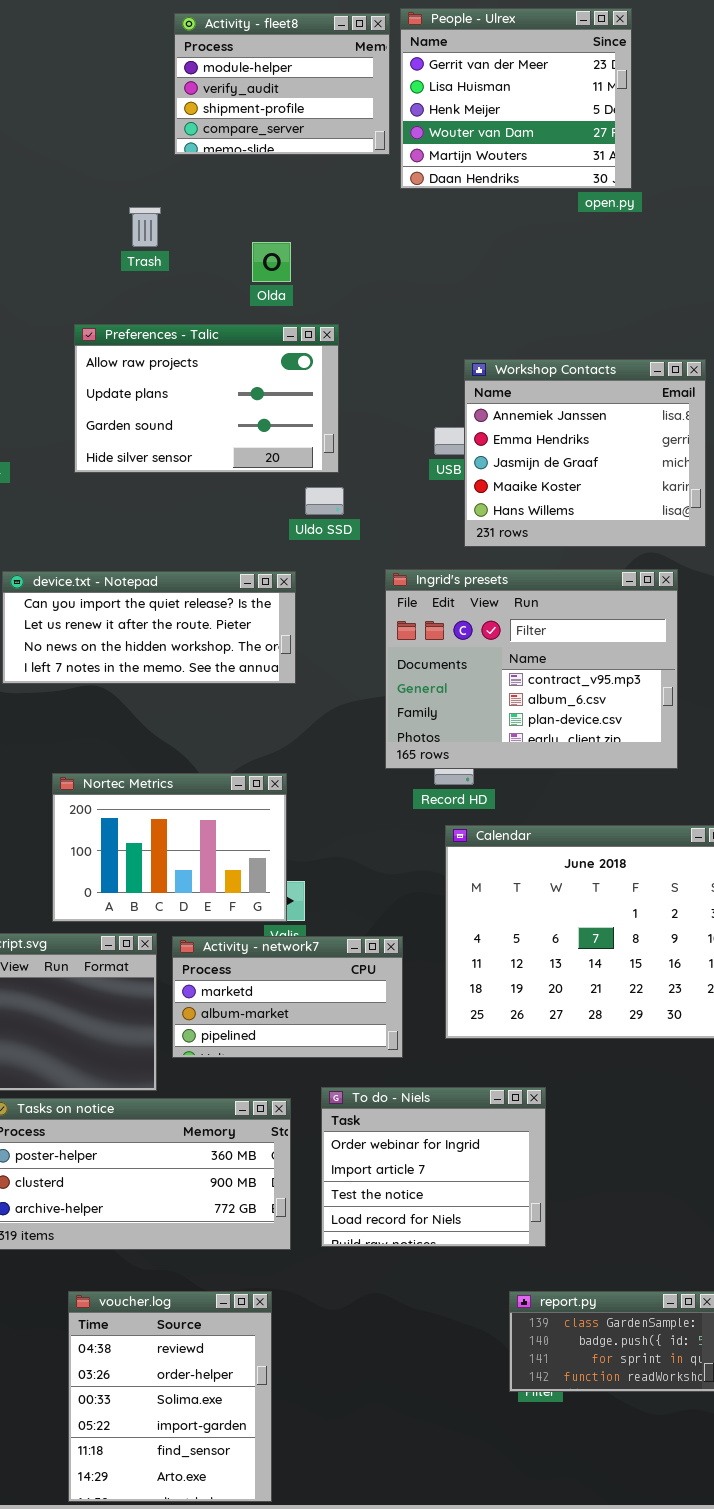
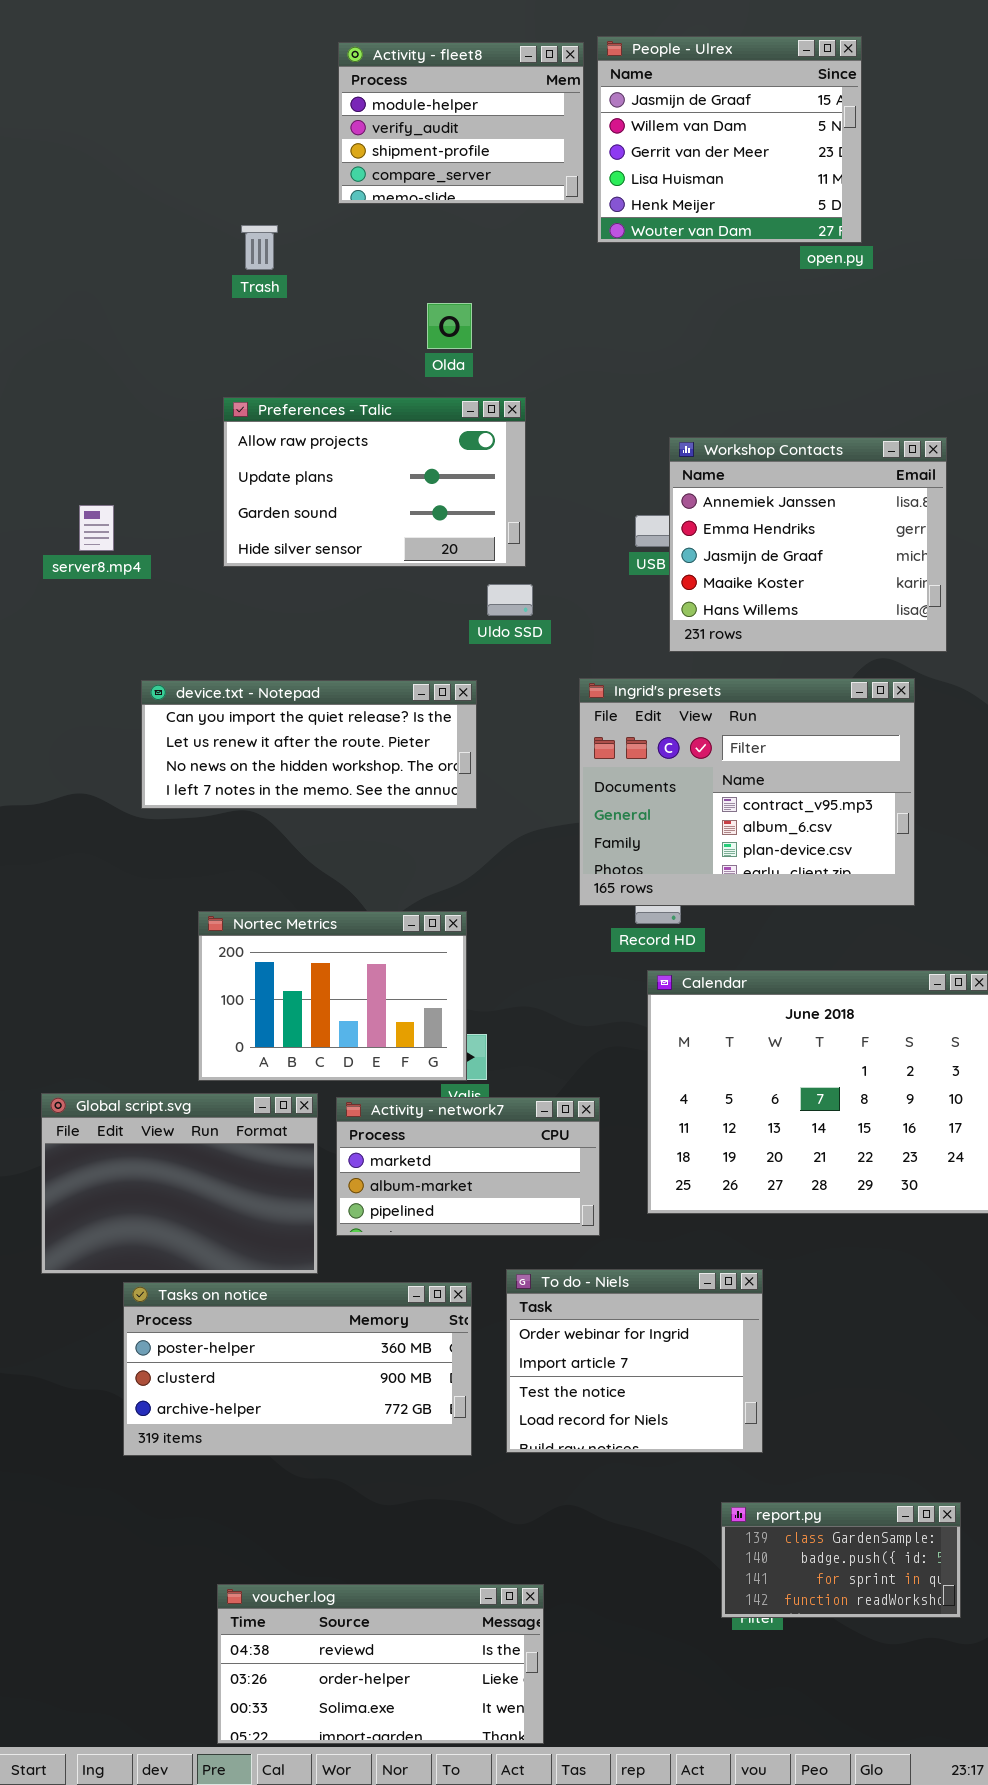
People - Ulrex: [400,8,632,189] -> [597,36,862,243], scrolled up 2 rows
Trash: [129,207,161,247] -> [241,225,278,270], moved
voucher.log: [68,1291,272,1502] -> [217,1584,544,1744], resized

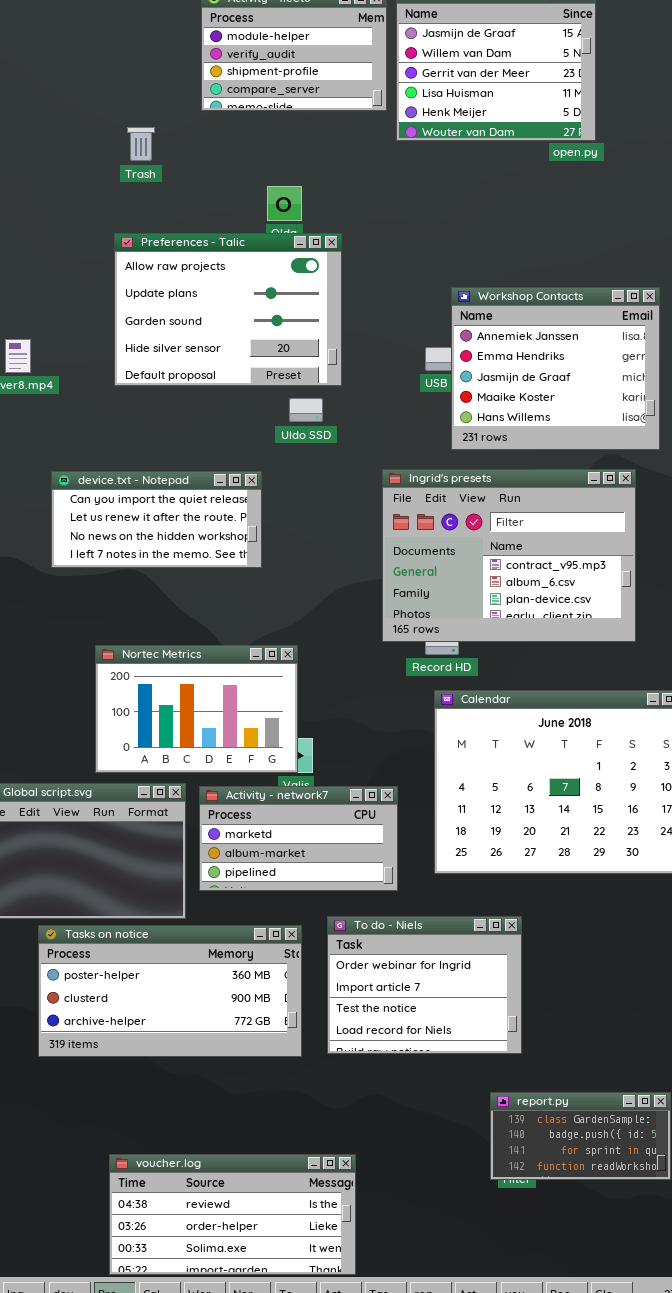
Preferences - Talic: [223,397,526,567] -> [114,233,342,386], resized
Uldo SSD: [487,584,533,616] -> [289,398,323,422], moved
device.txt - Notepad: [141,680,477,809] -> [51,471,262,568], resized

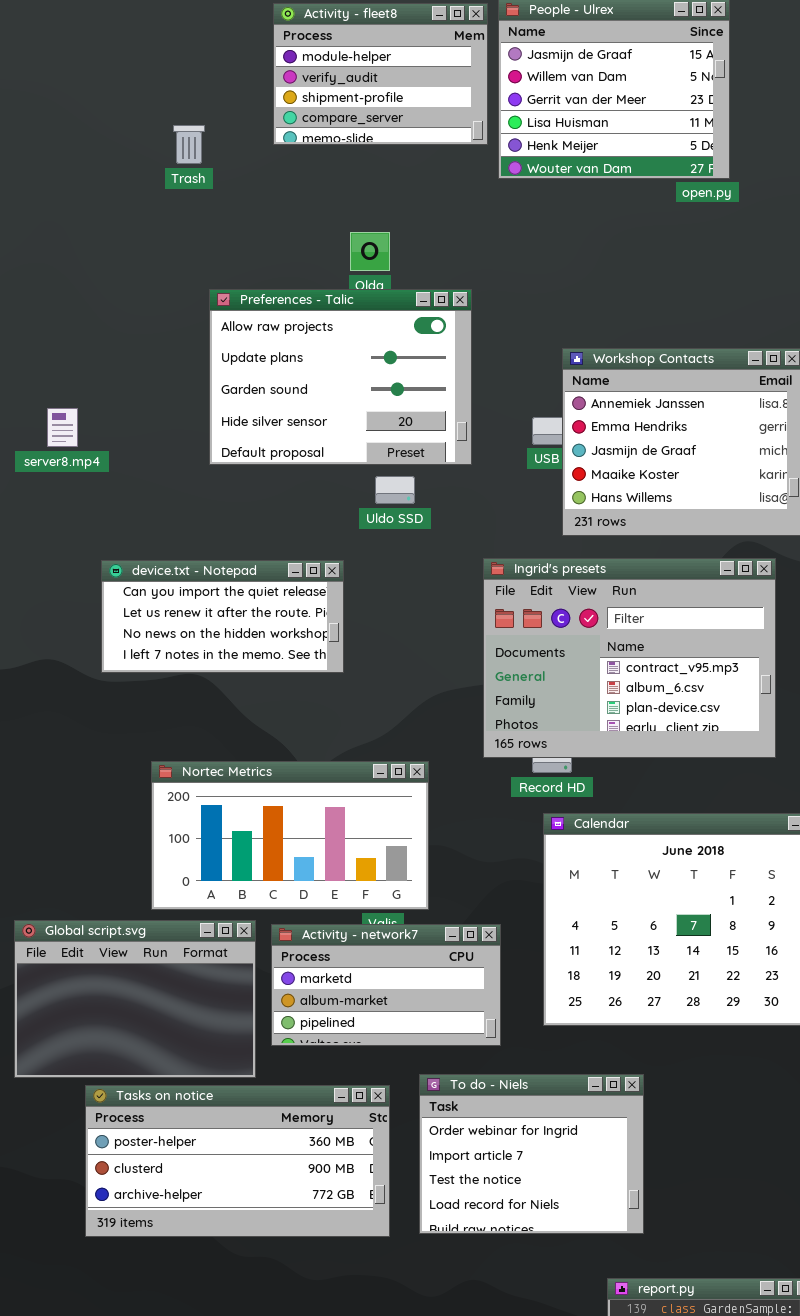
Trash: [127,127,155,161] -> [173,125,205,164], moved
Preferences - Talic: [114,233,342,386] -> [209,289,472,465], moved
Nortec Metrics: [95,645,298,773] -> [151,761,429,910], resized

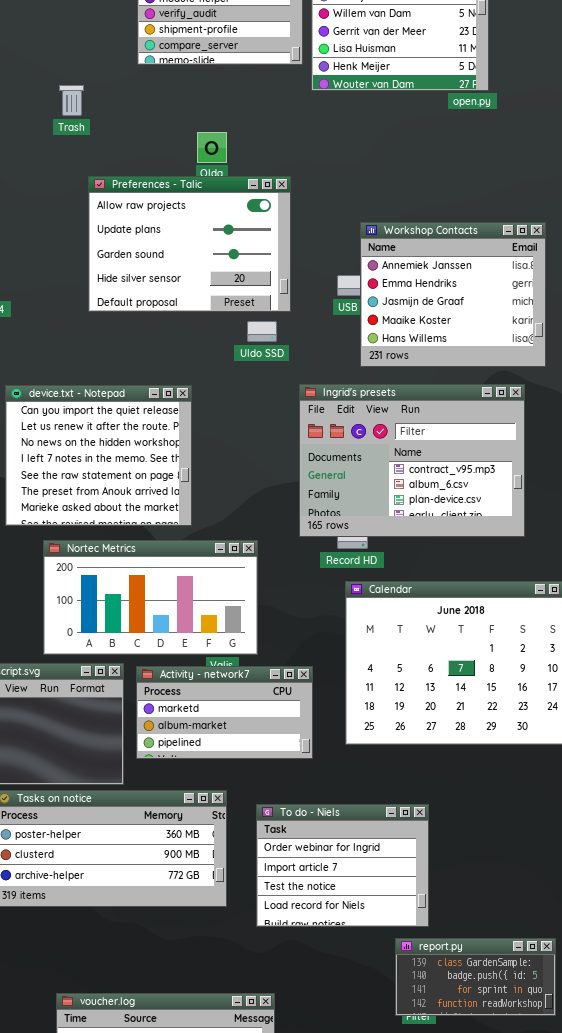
Trash: [173,125,205,164] -> [59,85,84,116], moved
Uldo SSD: [375,476,415,504] -> [247,321,277,342], moved
device.txt - Notepad: [101,560,344,673] -> [5,385,192,526], resized
To do - Niels: [419,1074,644,1234] -> [256,804,429,927], moved

